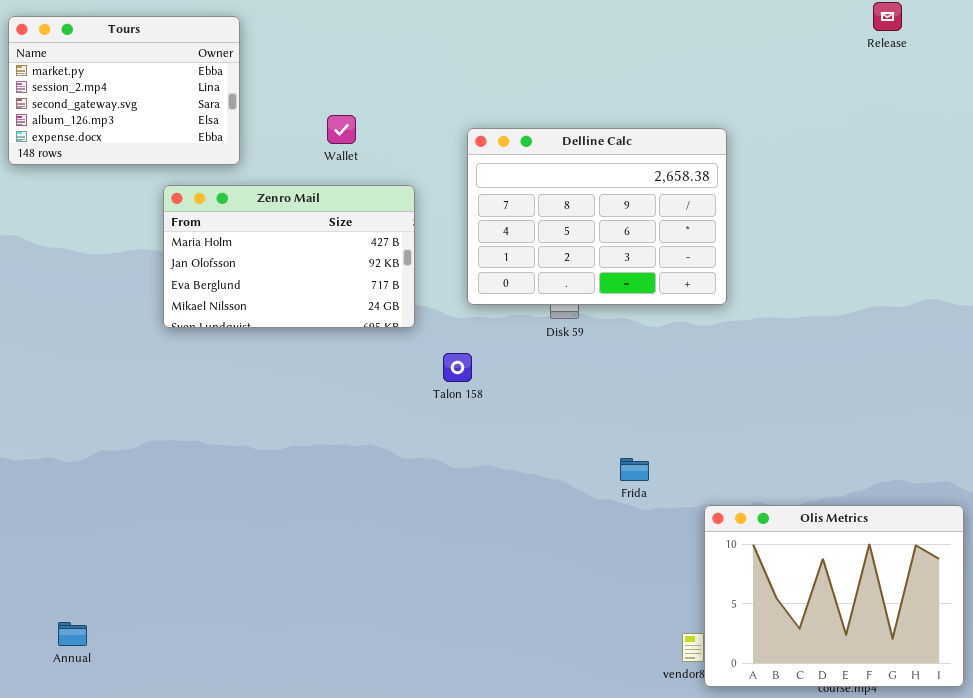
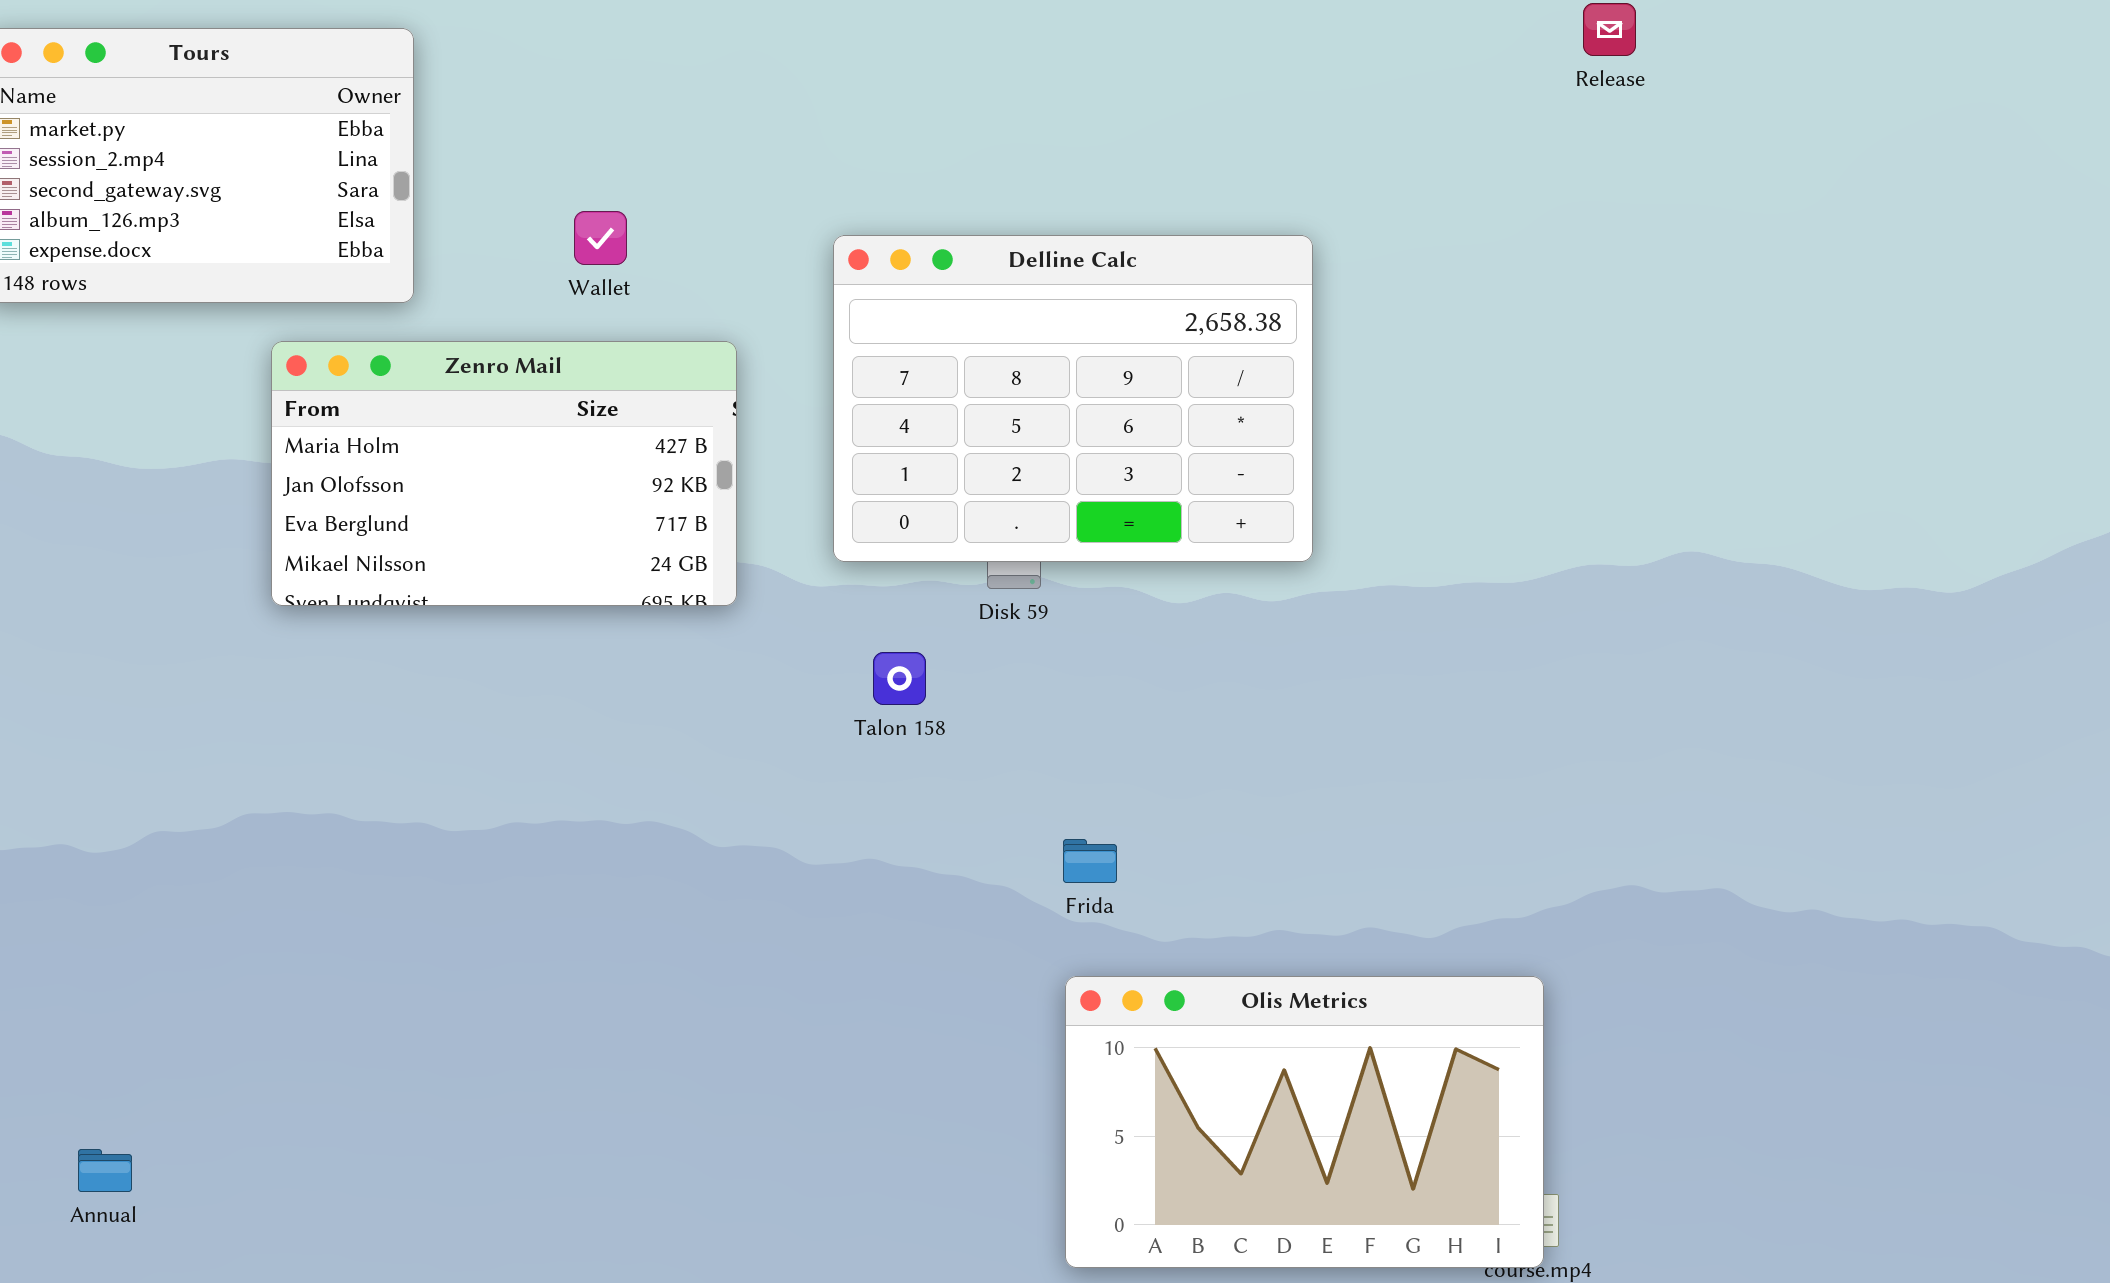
Talon 158: [443,353,472,382] -> [873,652,926,705], moved
Frida: [620,458,649,481] -> [1063,839,1117,883], moved
Olis Metrics: [704,505,964,687] -> [1065,976,1544,1268], moved, resized

